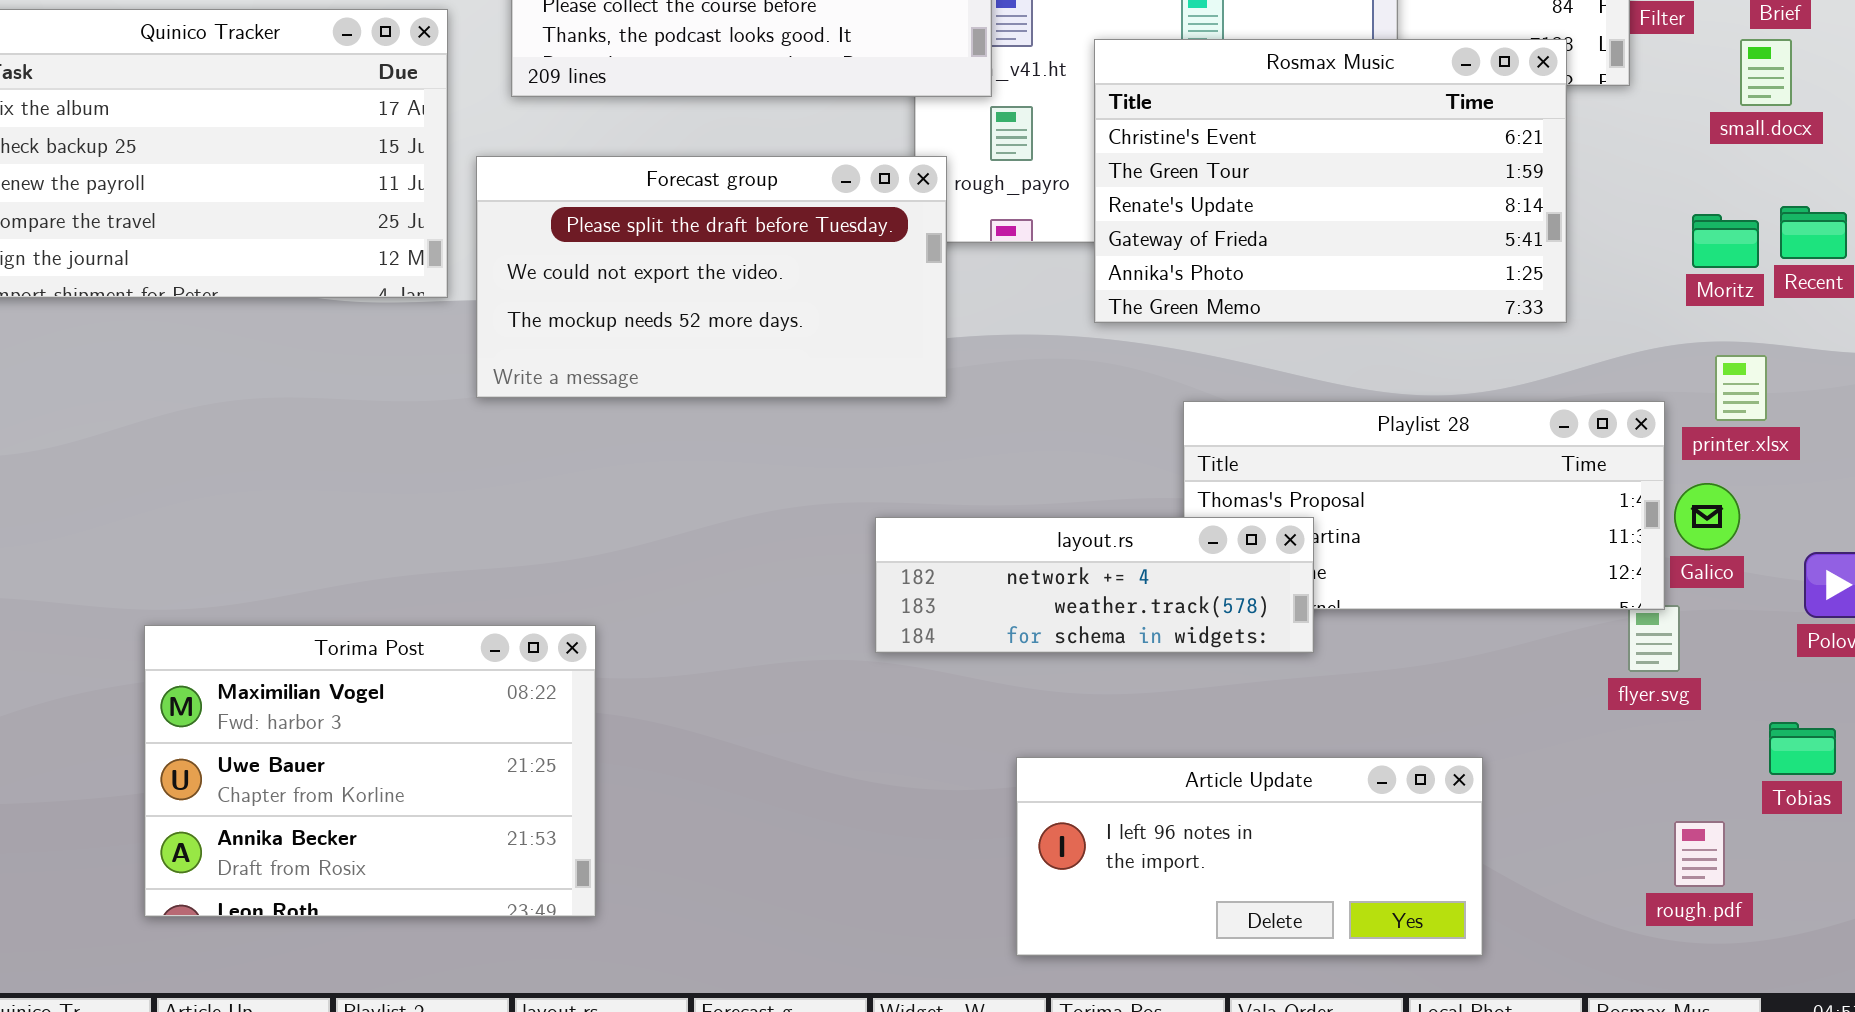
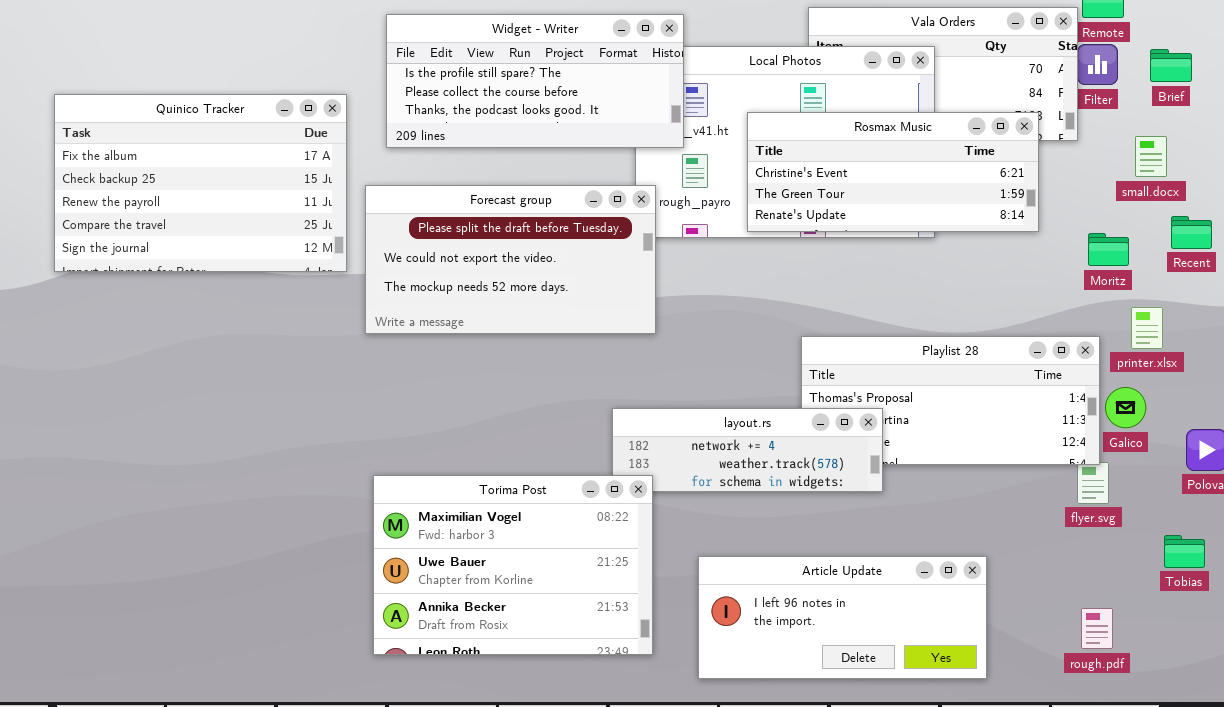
Rosmax Music: [1094,39,1567,323] -> [747,112,1039,232], resized
small.docx: [1740,39,1792,106] -> [1135,136,1167,177], moved
Moritz: [1692,214,1759,268] -> [1088,233,1129,266], moved
Torima Post: [144,625,596,917] -> [373,475,653,655], moved
rough.pdf: [1674,821,1725,887] -> [1081,608,1113,649], moved

